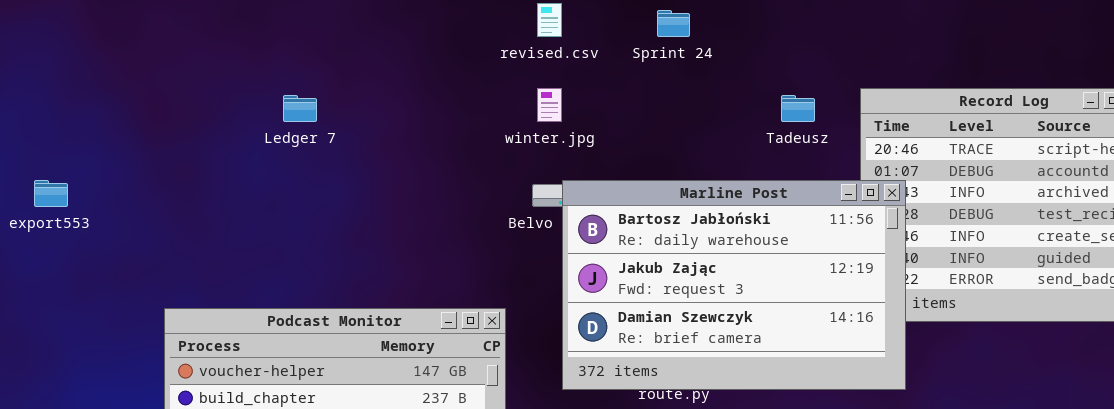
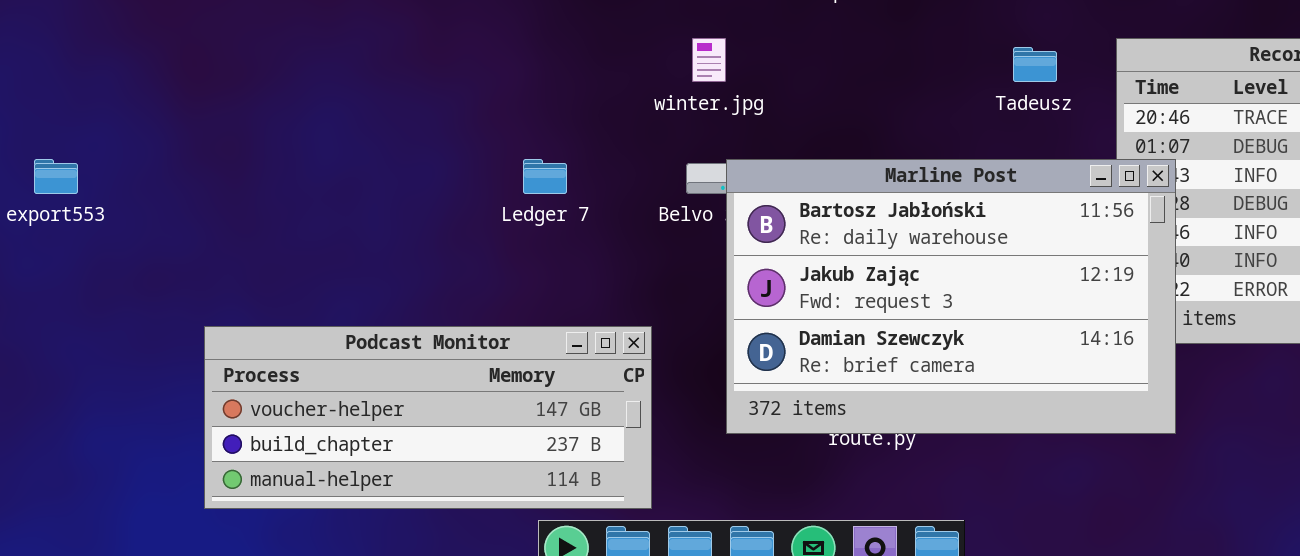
Ledger 7: [283,95,317,122] -> [523,159,567,194], moved

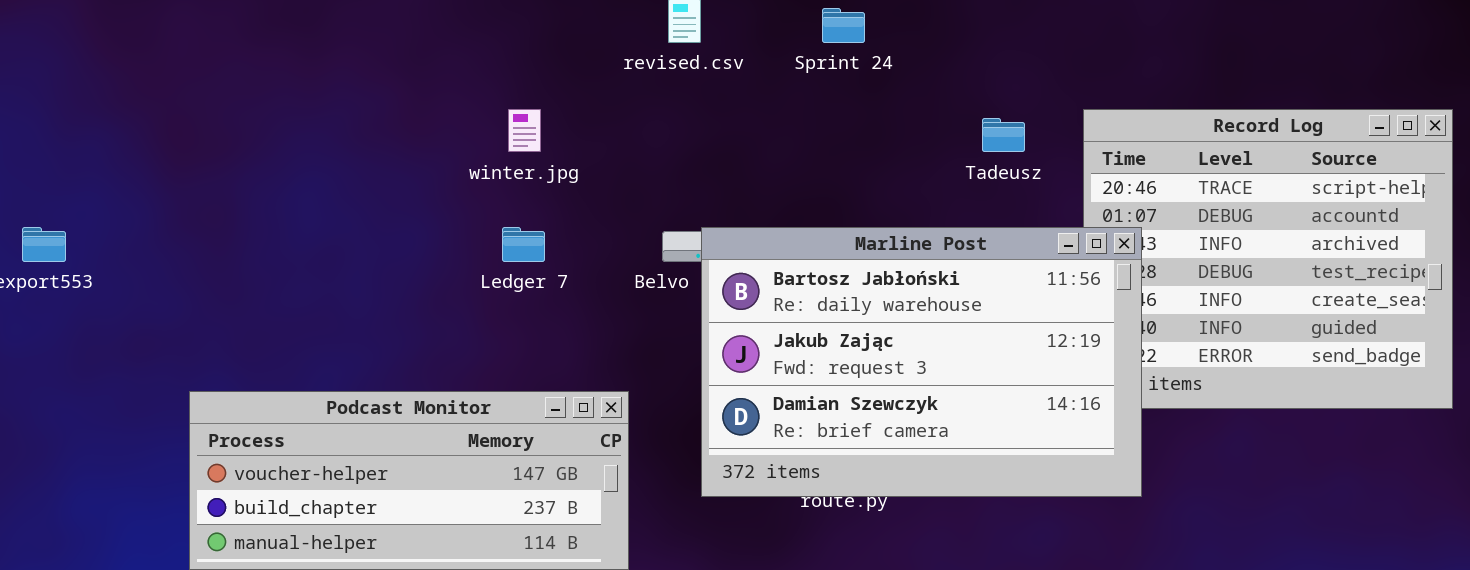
winter.jpg: [692,38,726,82] -> [508,109,541,152], moved

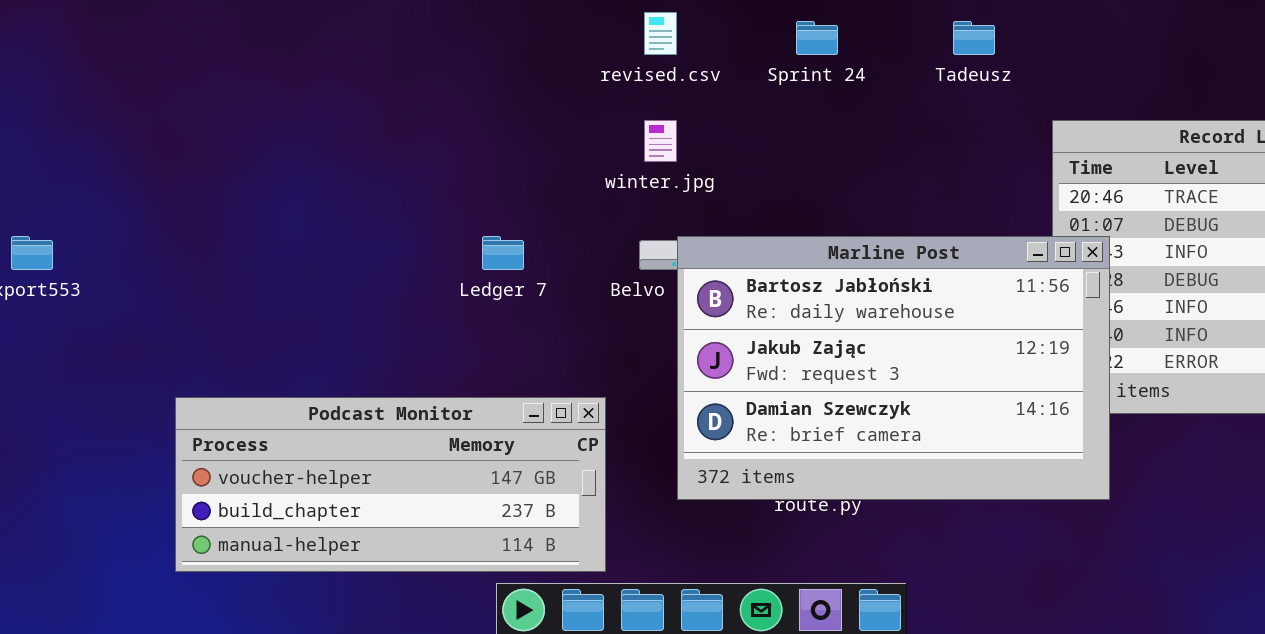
winter.jpg: [508,109,541,152] -> [644,120,677,162], moved
Tadeusz: [982,118,1025,152] -> [953,21,995,55], moved

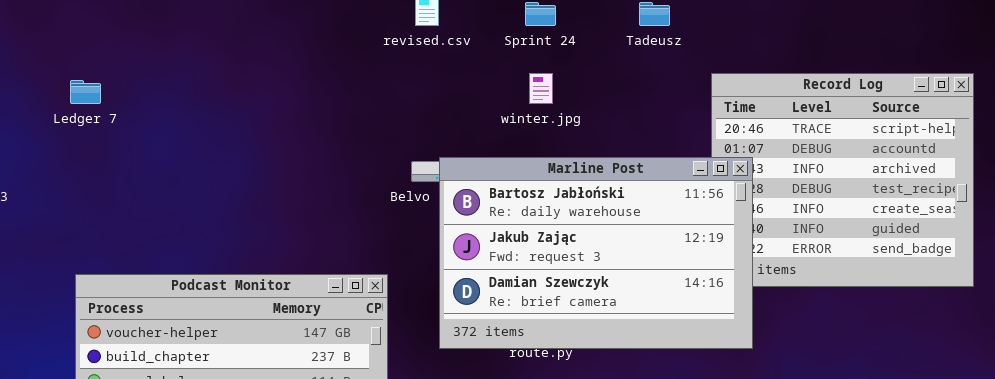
winter.jpg: [644,120,677,162] -> [529,73,553,104], moved
Ledger 7: [482,236,524,270] -> [70,80,101,104], moved

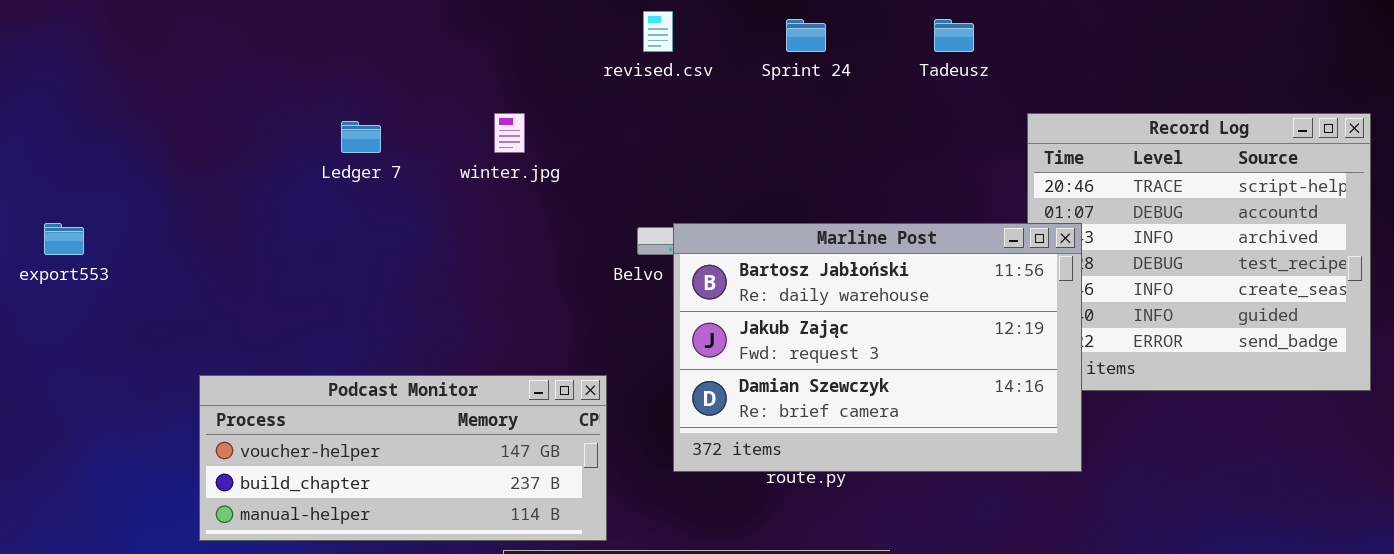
winter.jpg: [529,73,553,104] -> [494,113,525,153], moved
Ledger 7: [70,80,101,104] -> [341,121,381,153], moved

